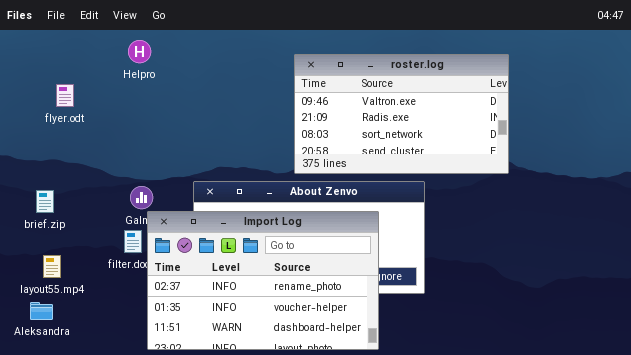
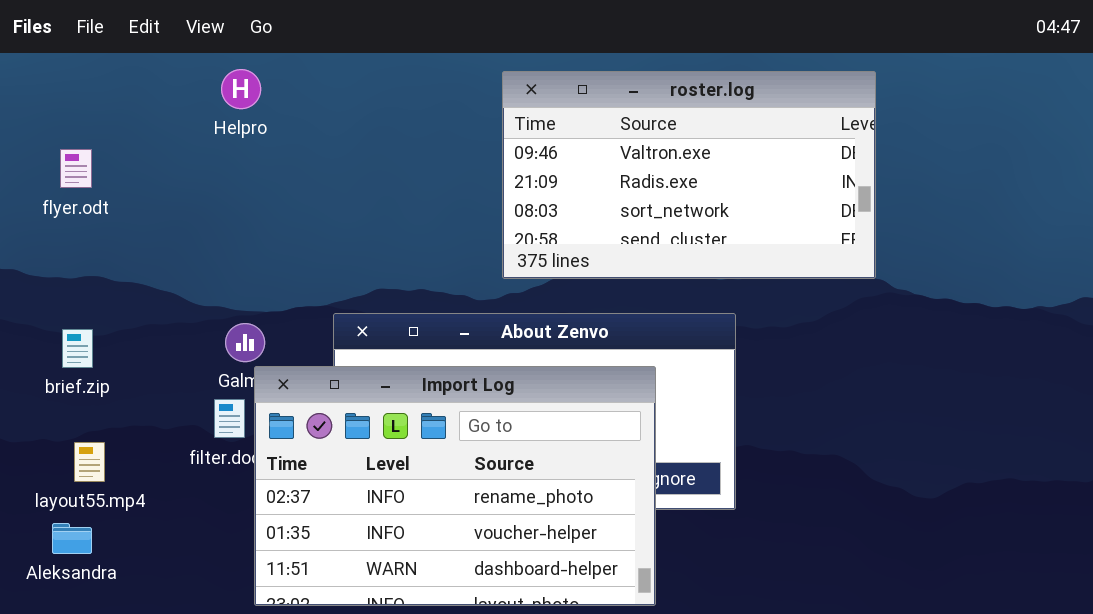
roster.log: [294,54,509,174] -> [502,71,876,279], moved
flyer.odt: [56,84,74,107] -> [60,149,92,188], moved

